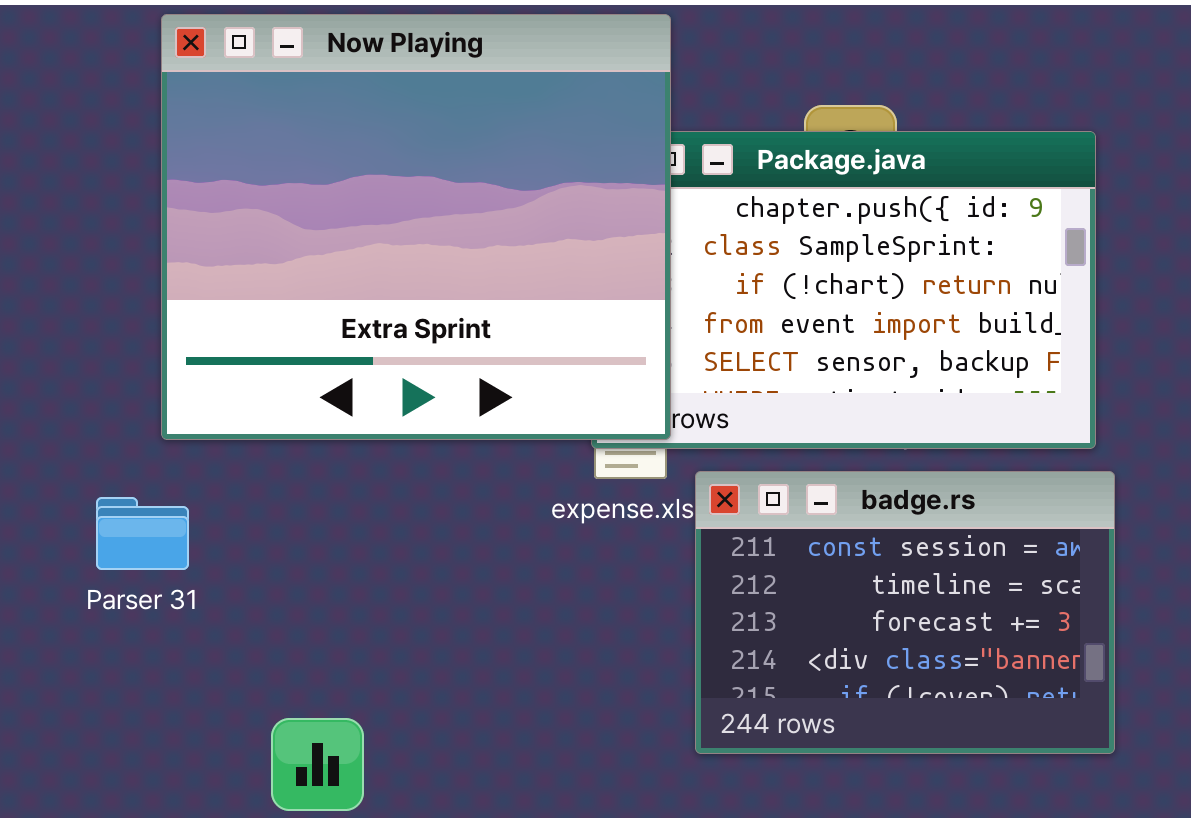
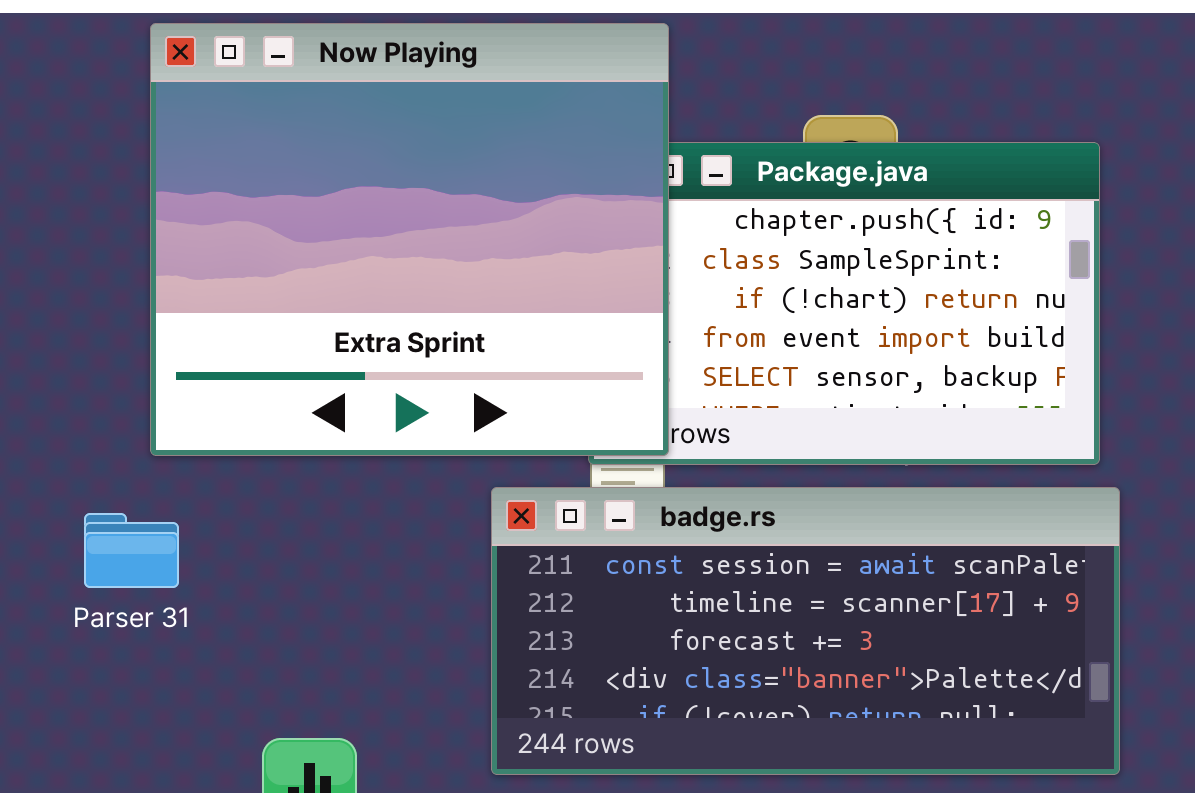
badge.rs: [695,471,1115,754] -> [491,487,1120,775], resized

